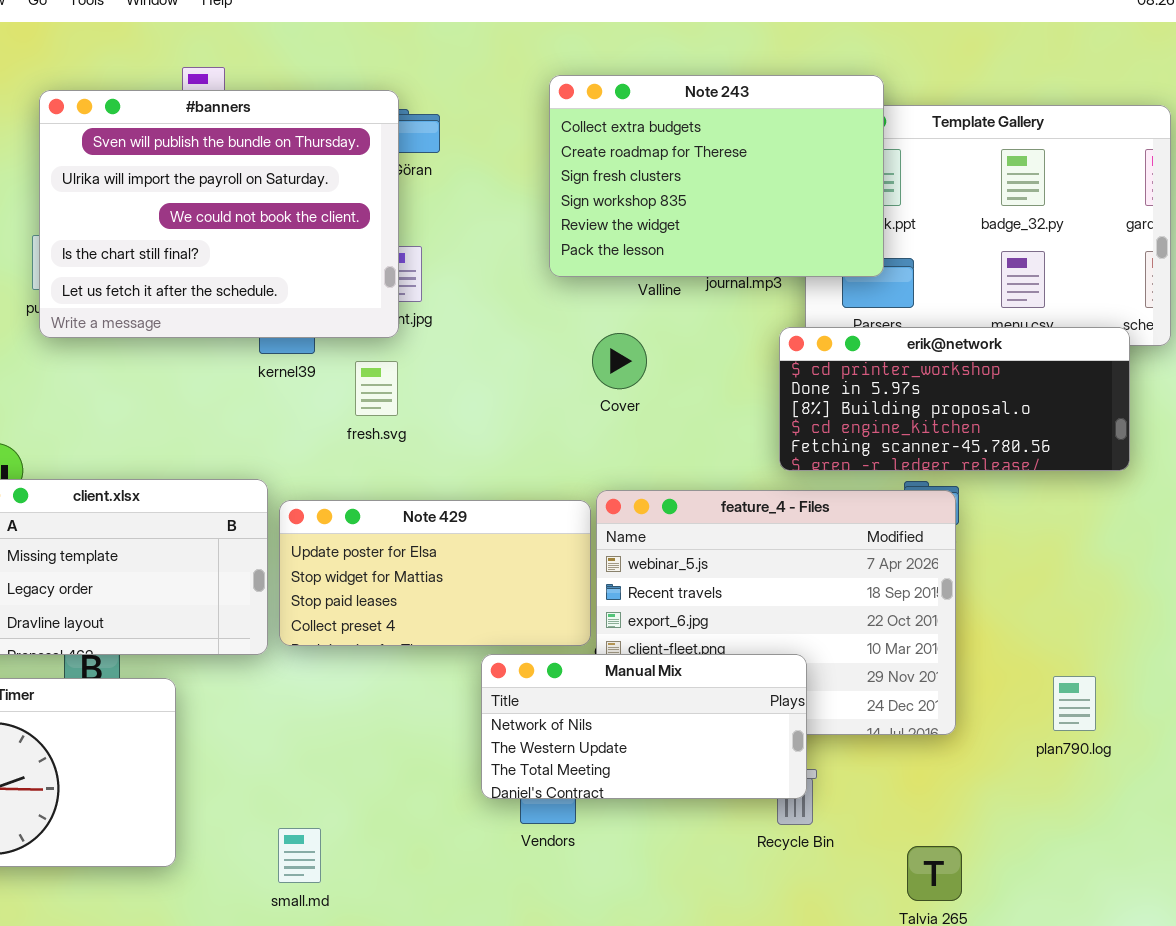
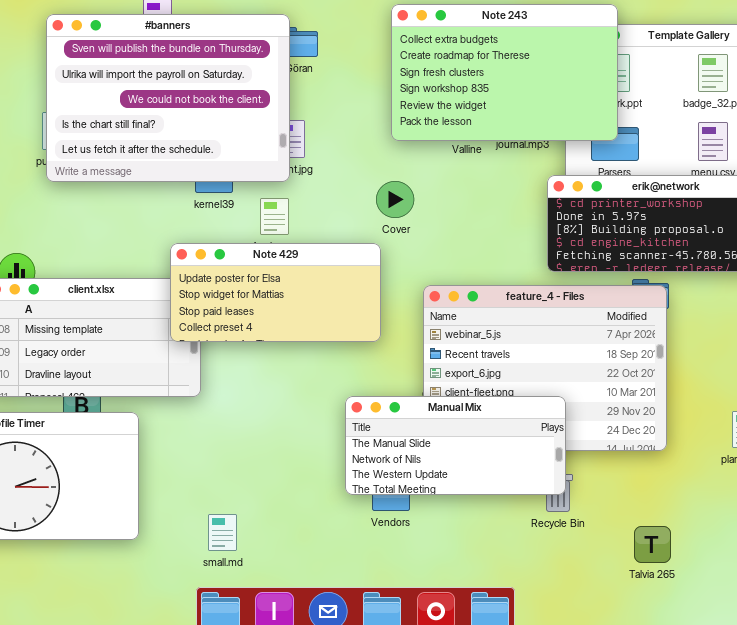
Cover: [592,333,647,389] -> [376,181,414,218], moved
Note 429: [279,500,591,646] -> [170,243,381,342], moved
Manual Mix: [481,654,807,799] -> [345,396,566,495], scrolled up 1 row

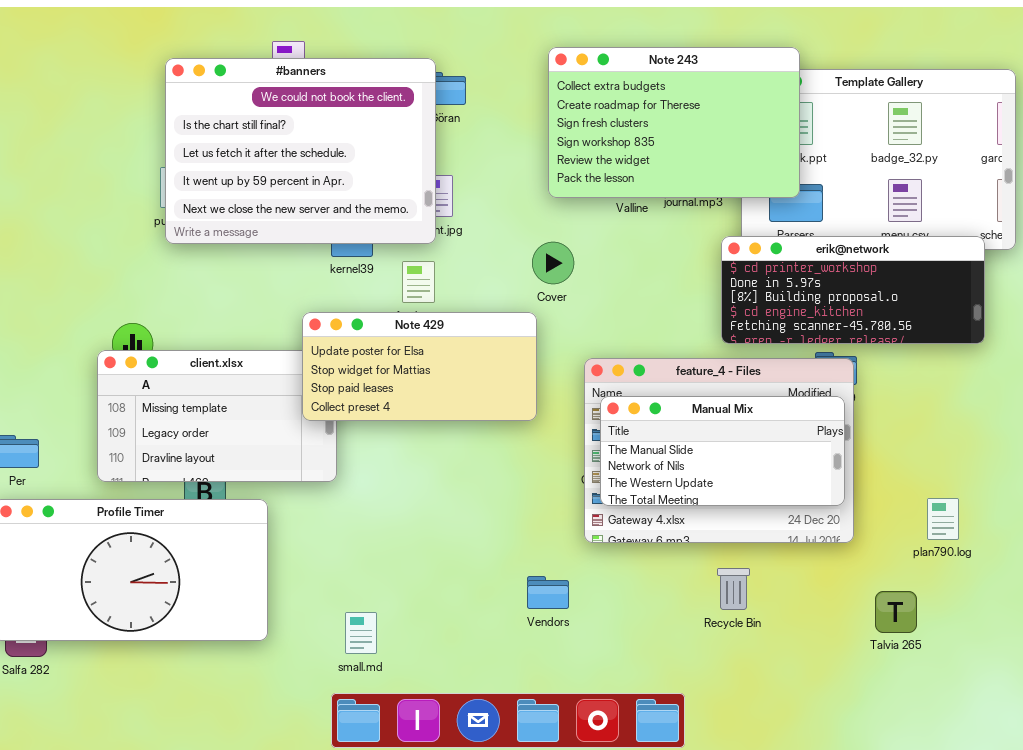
#banners: [46,14,290,182] -> [165,58,436,244], scrolled down 2 rows
Manual Mix: [345,396,566,495] -> [600,396,845,506], moved
Talvia 265: [634,526,671,563] -> [875,591,917,633], moved

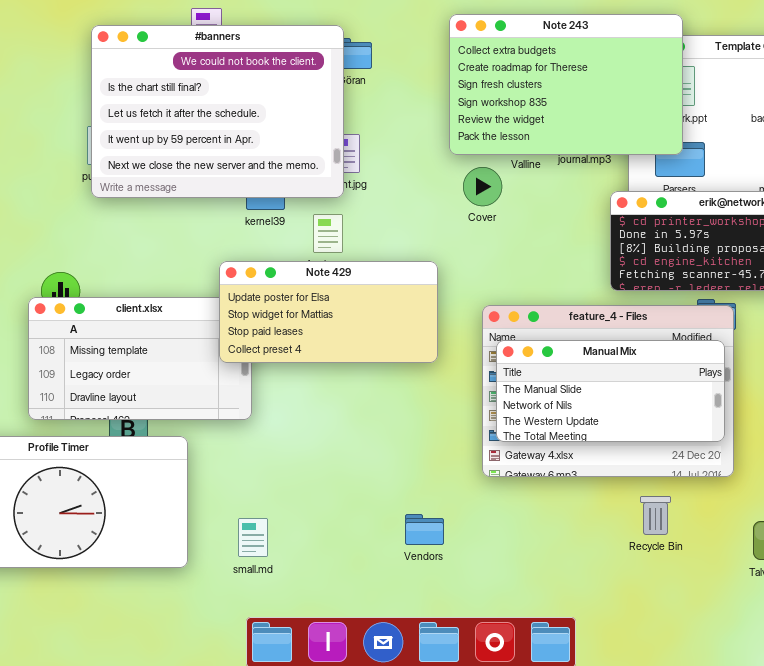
Cover: [532,242,574,284] -> [463,167,502,206], moved
Recycle Bin: [717,568,750,610] -> [640,496,671,535], moved
Vendors: [527,576,569,609] -> [405,514,444,545], moved
small.md: [345,612,377,654] -> [238,518,268,557], moved

